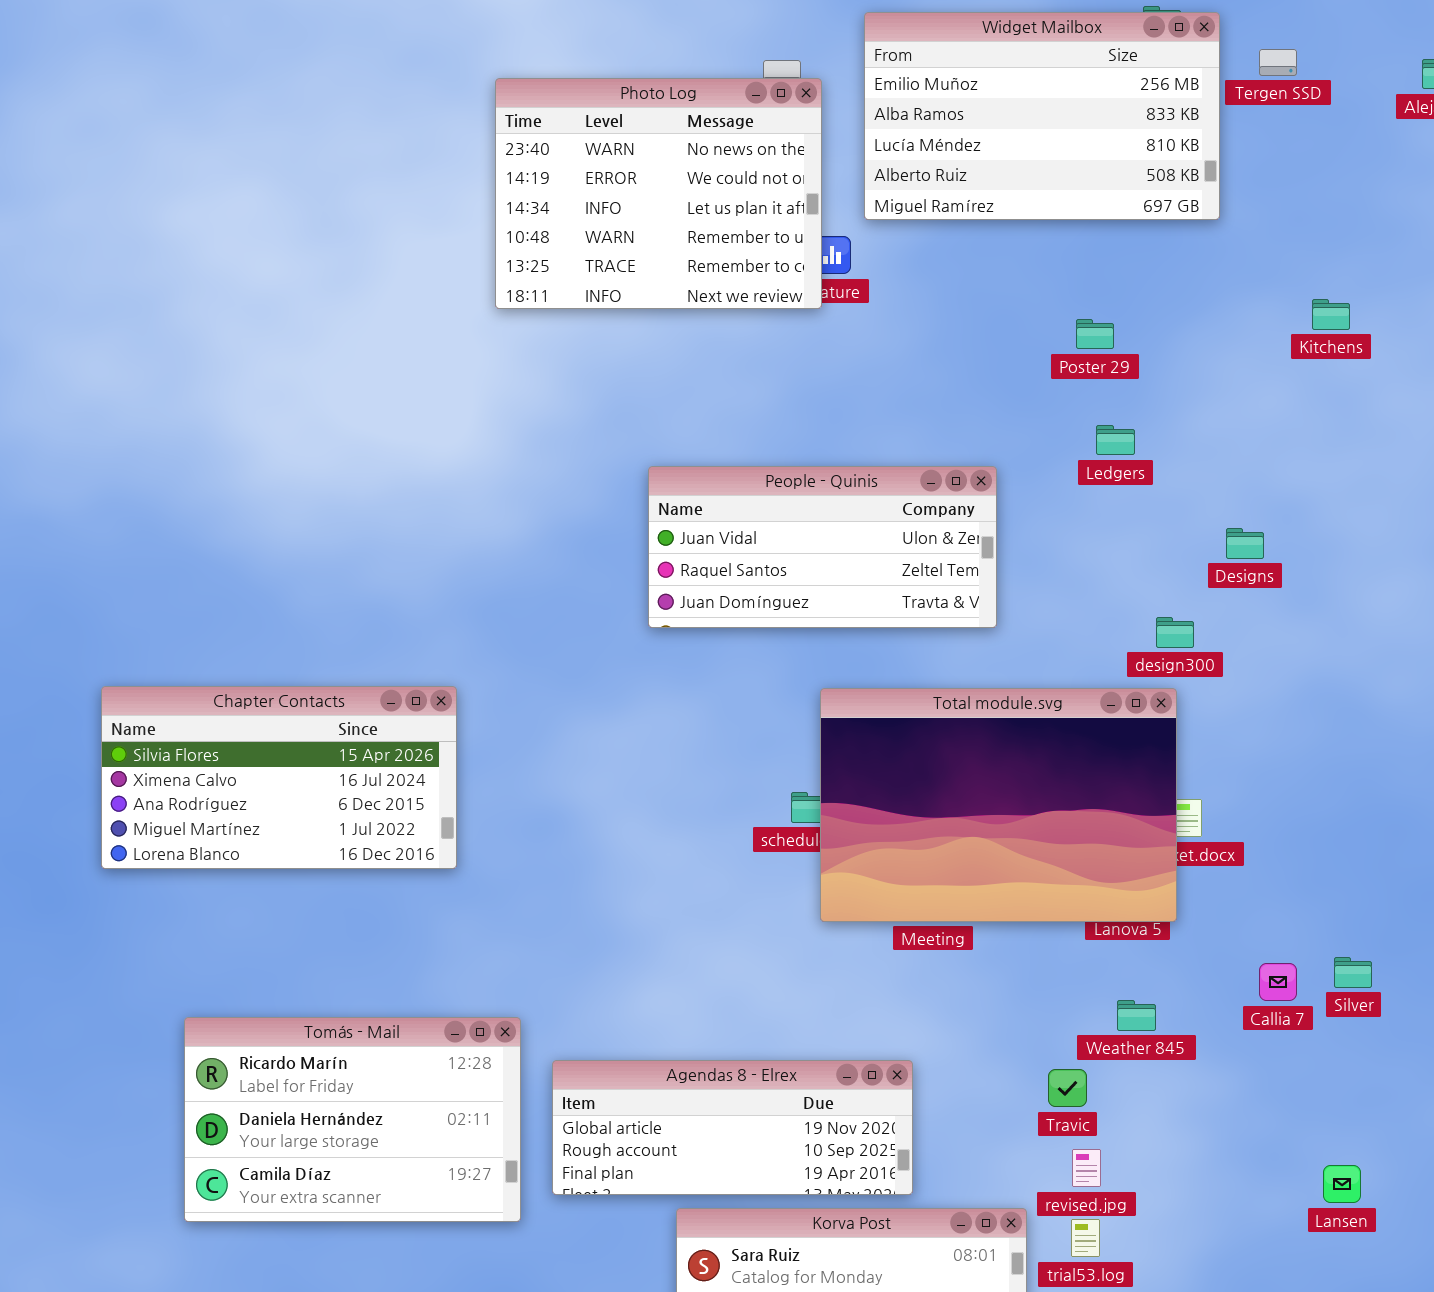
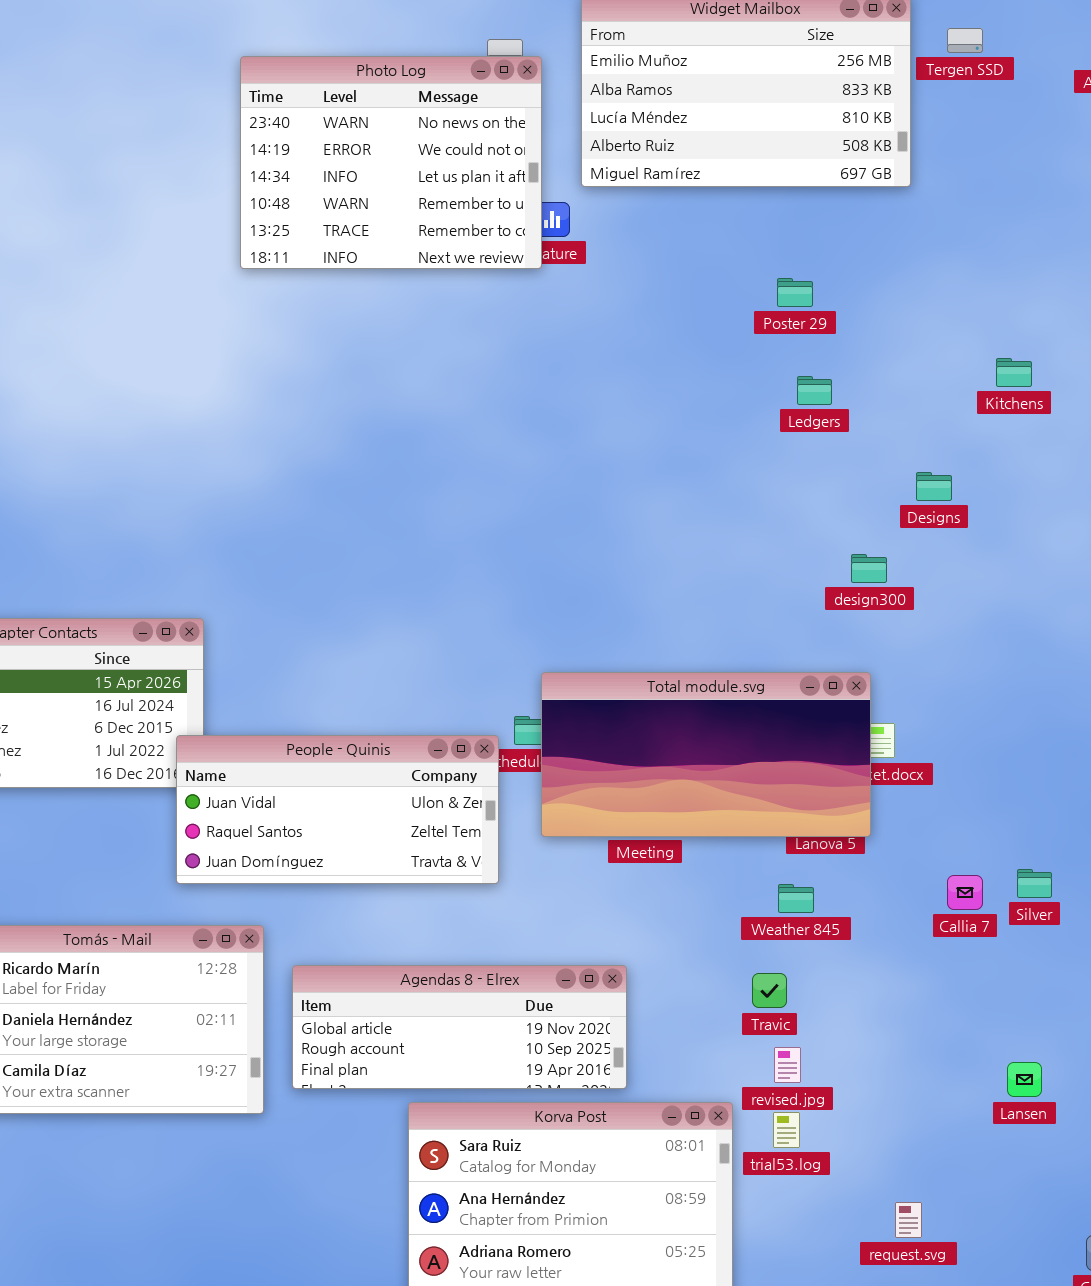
Kitchens: [1312,299,1350,330] -> [996,358,1032,387], moved
People - Quinis: [648,466,997,628] -> [176,735,499,884], moved
Total module.svg: [820,688,1177,922] -> [541,672,871,837], resized
Weather 845: [1117,1000,1156,1031] -> [778,884,814,913], moved

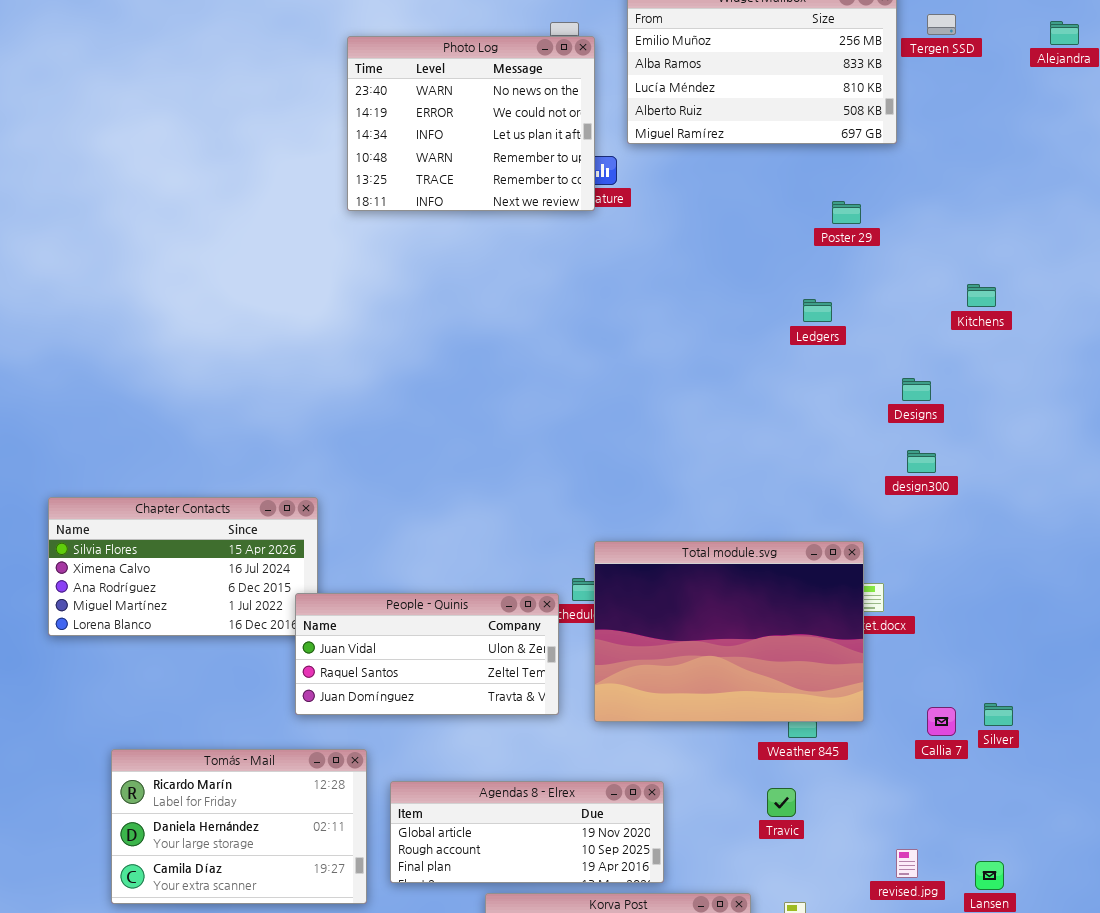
Poster 29: [777,278,813,307] -> [832,201,861,224], moved
design300: [851,554,887,583] -> [907,450,936,473], moved
Total module.svg: [541,672,871,837] -> [594,541,864,722], resized
revised.jpg: [774,1047,801,1083] -> [896,849,918,878], moved

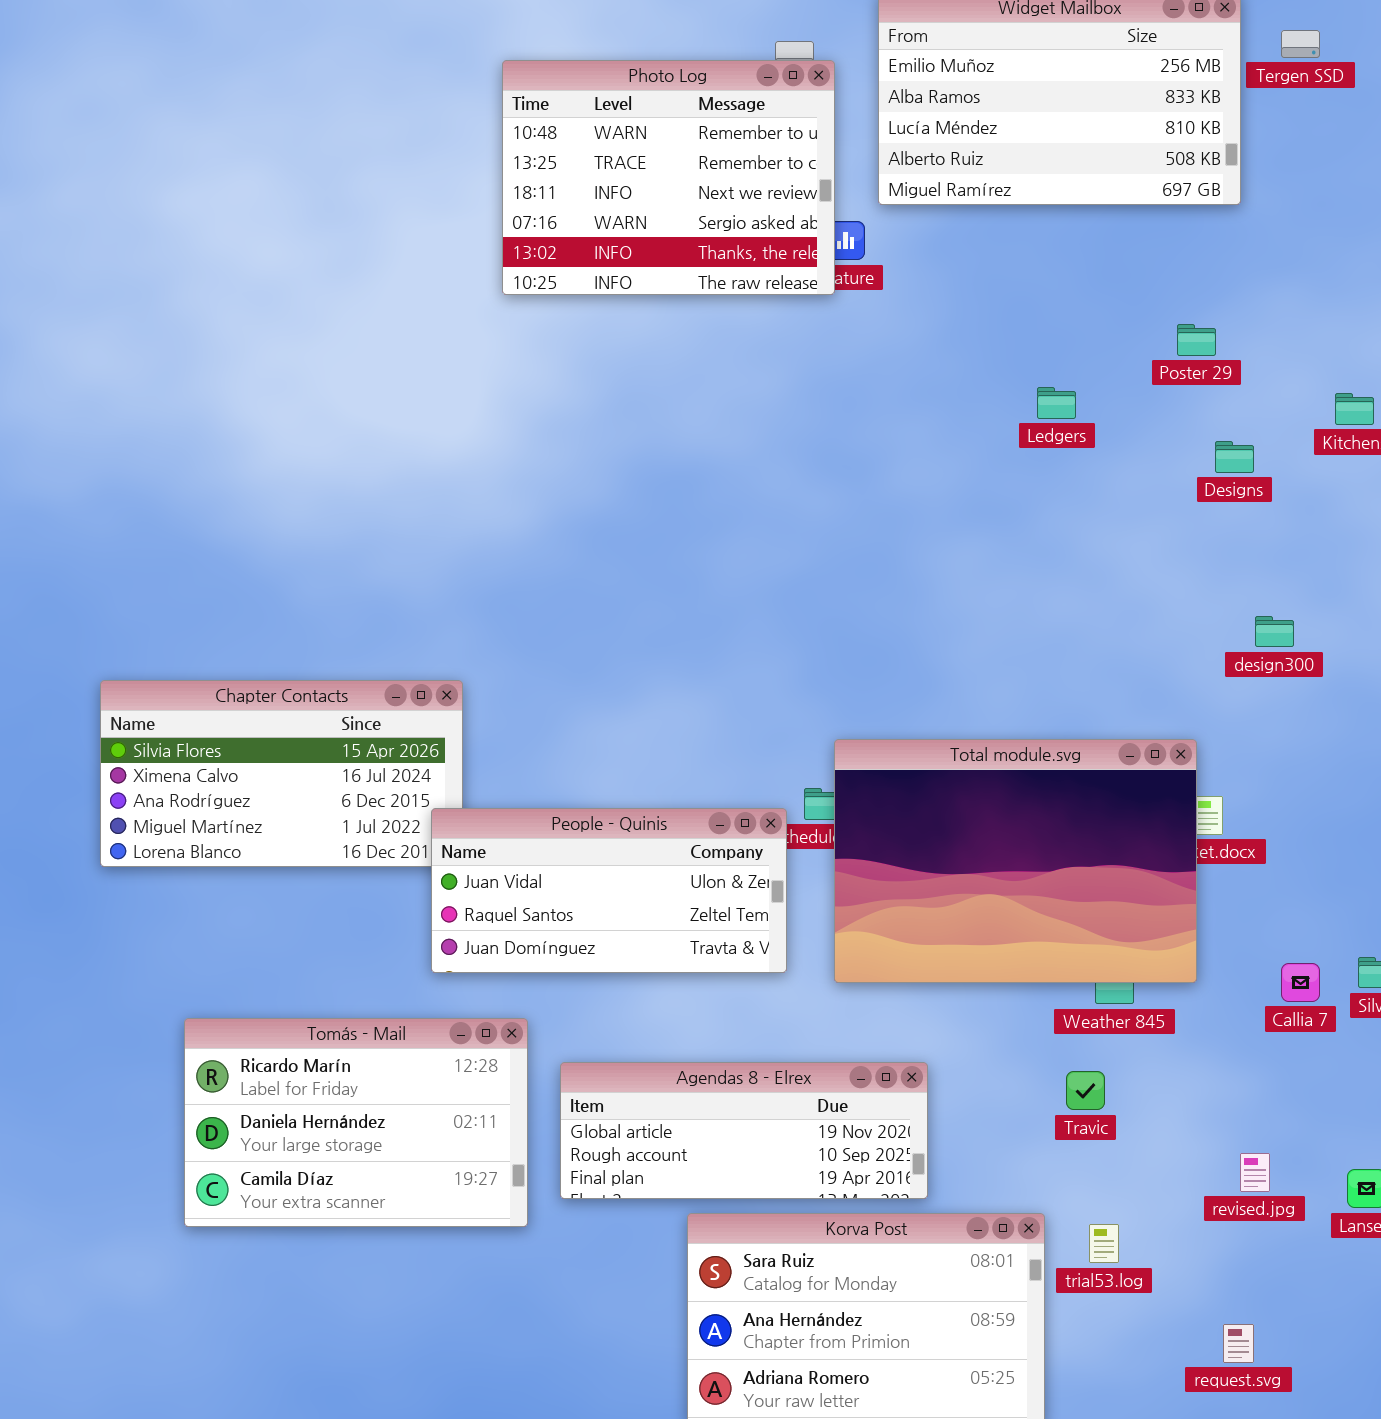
Photo Log: [347,36,595,211] -> [502,60,835,295], scrolled down 3 rows
Poster 29: [832,201,861,224] -> [1177,324,1216,356], moved
Ledgers: [803,299,832,322] -> [1037,387,1076,419], moved
Designs: [902,378,931,401] -> [1215,441,1254,473], moved

